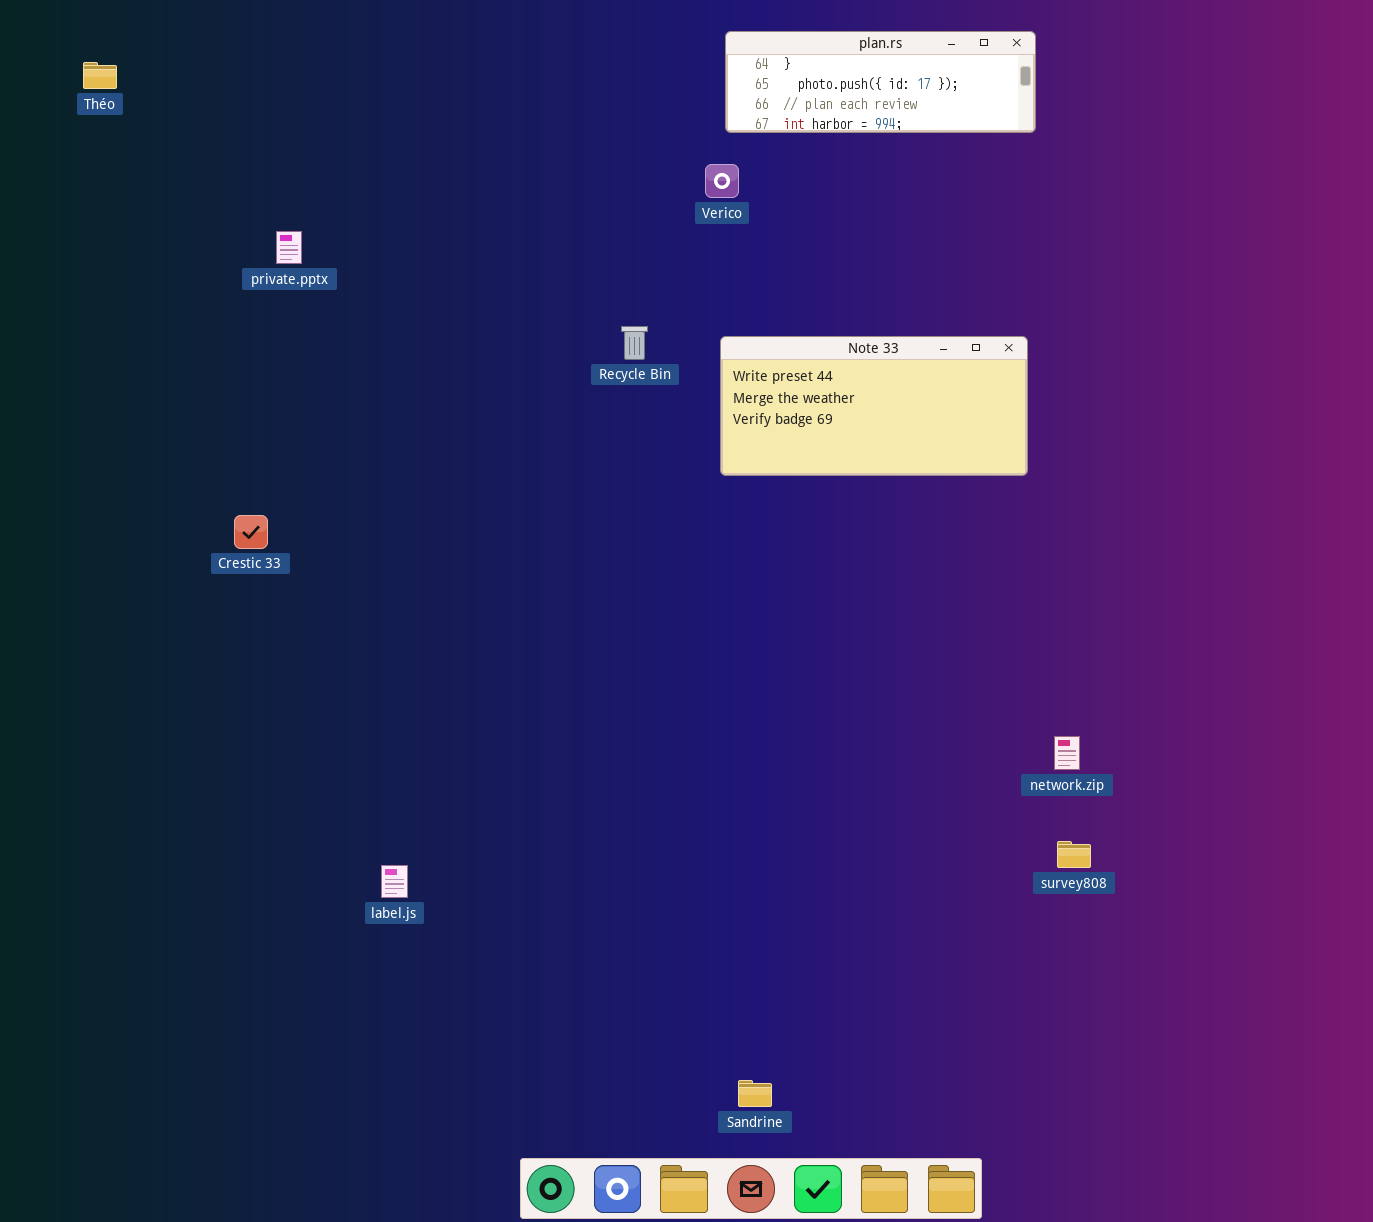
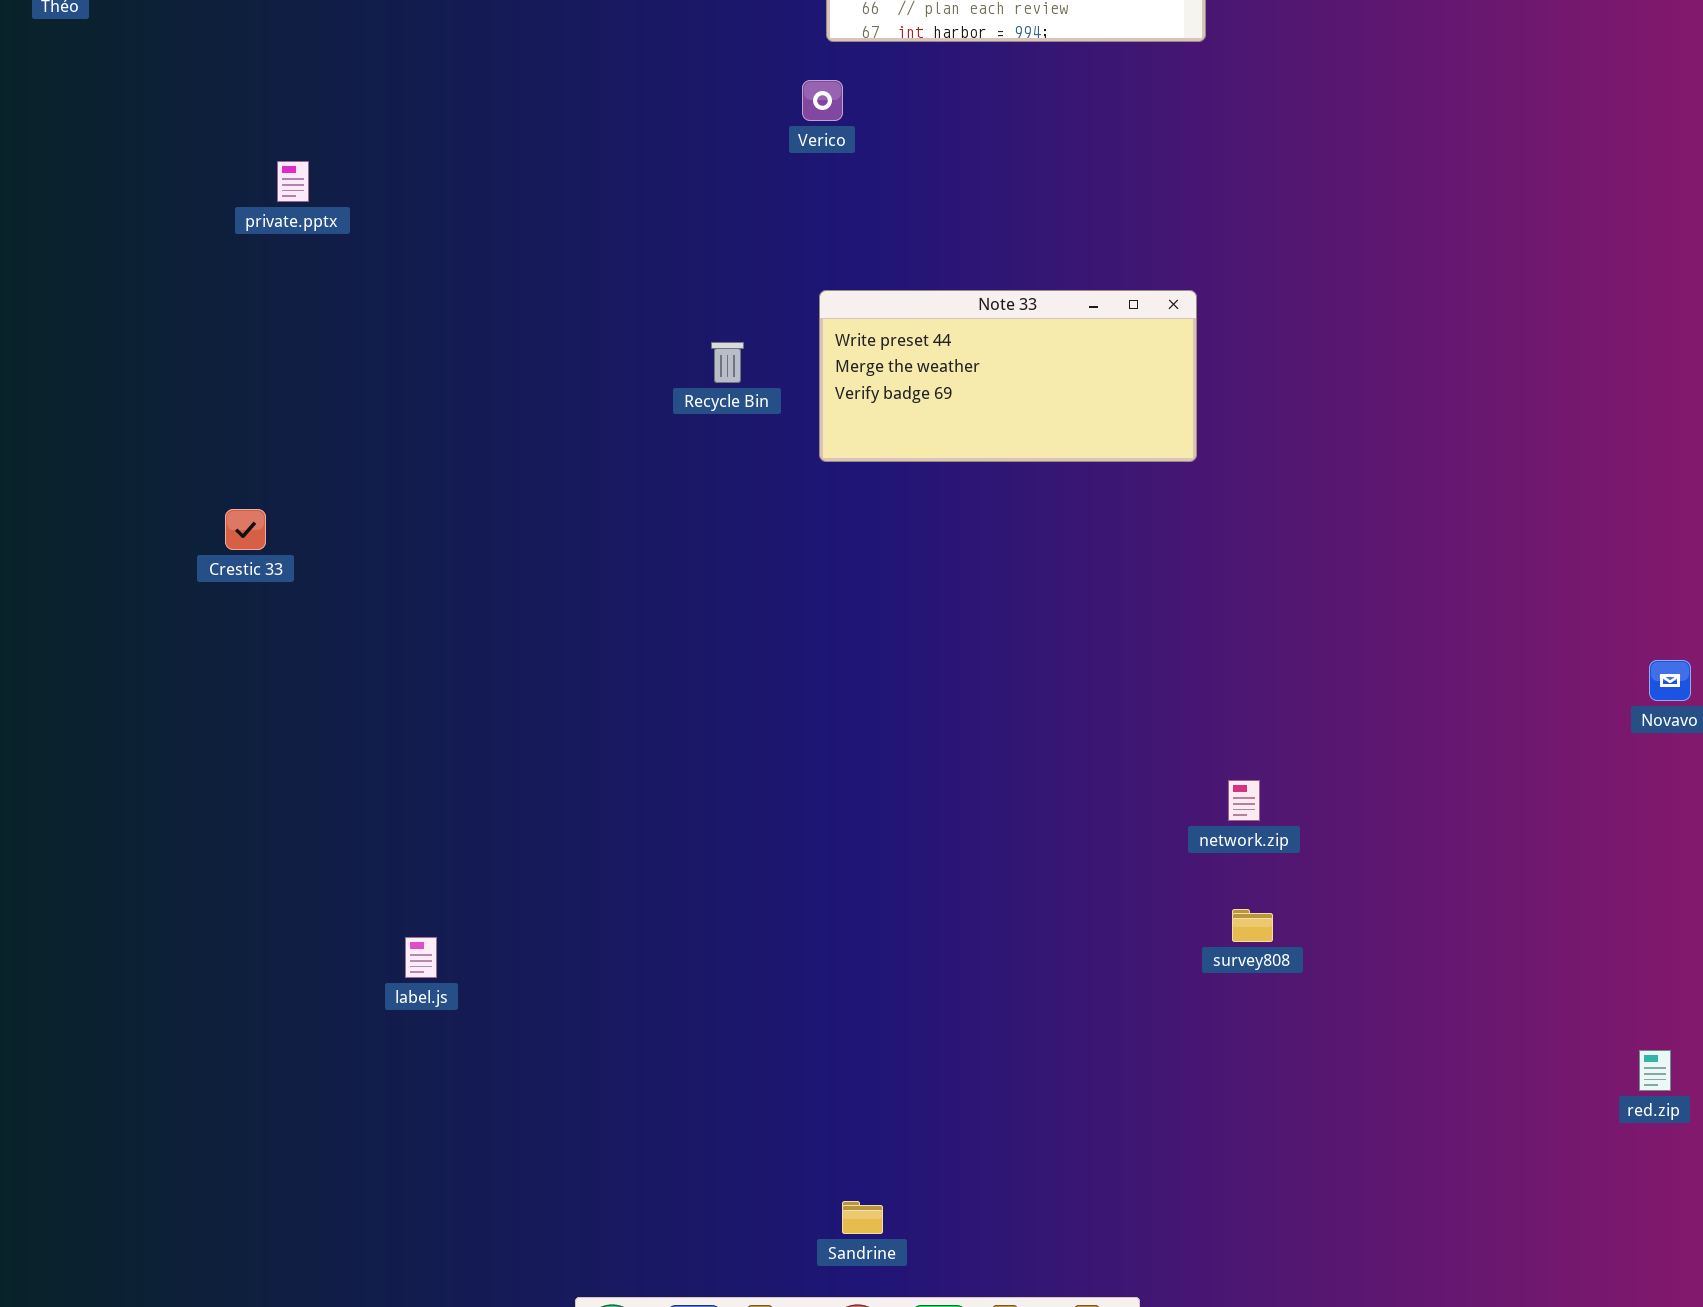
Recycle Bin: [621,326,648,360] -> [711,342,744,383], moved

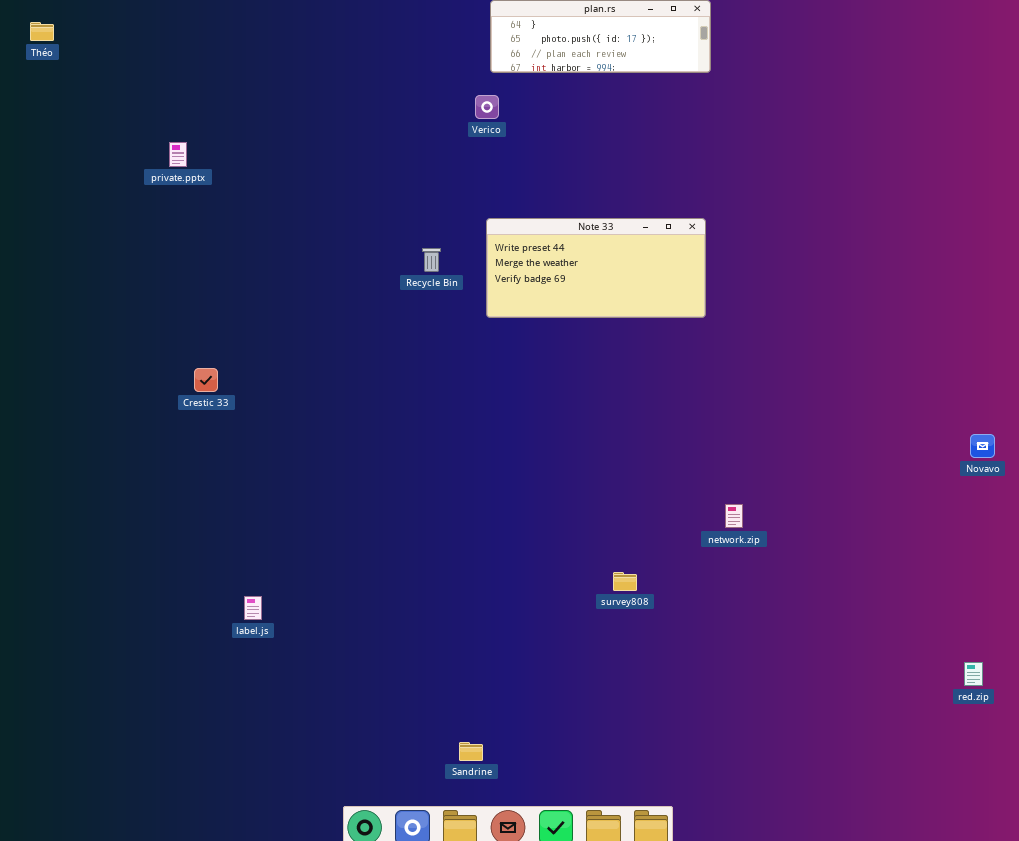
Crestic 33: [225,509,266,550] -> [194,368,218,392], moved
survey808: [1232,909,1273,942] -> [613,572,637,591], moved
Sandrine: [842,1201,883,1234] -> [459,742,483,761], moved

